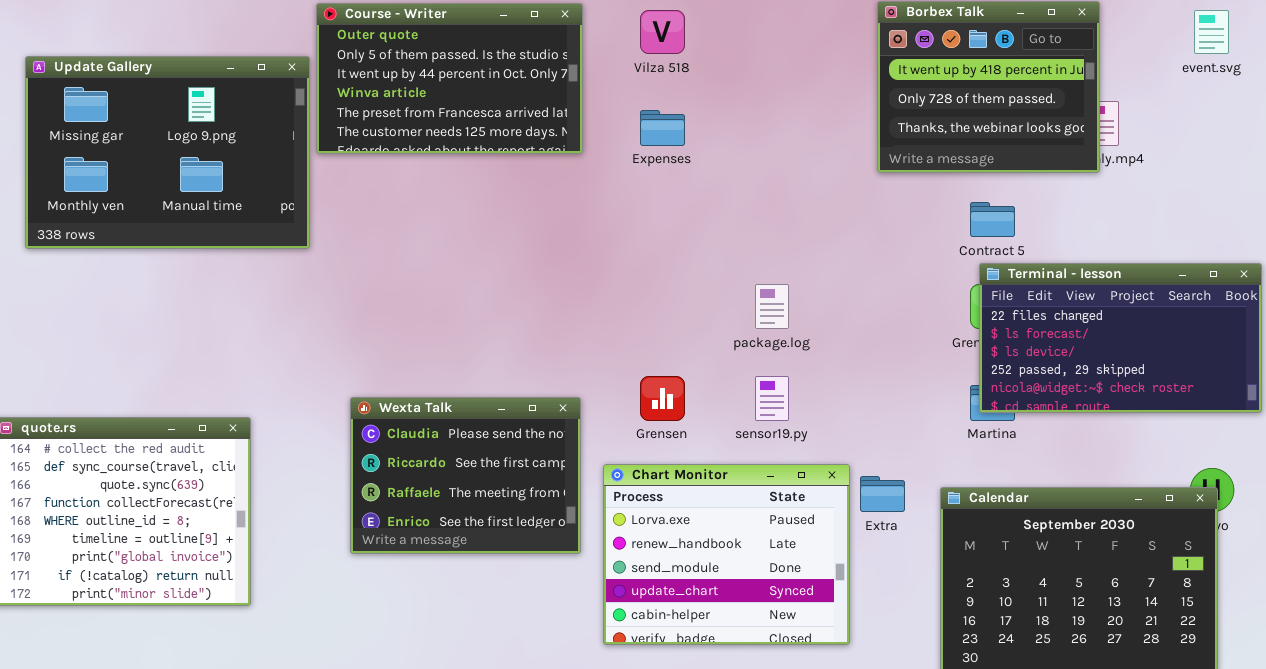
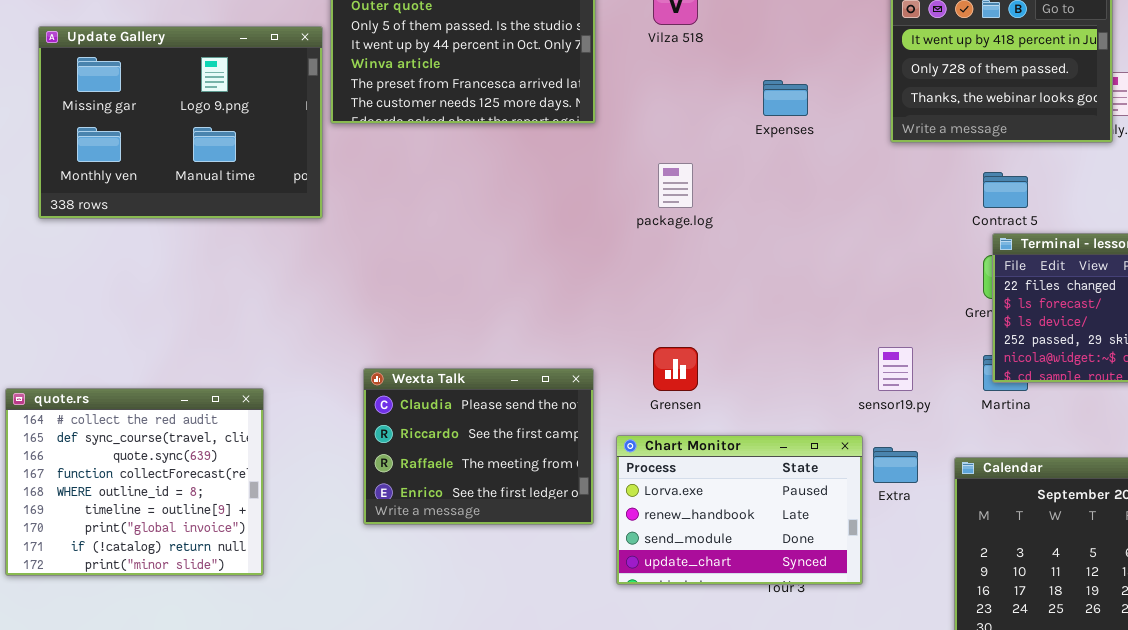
Expenses: [640,110,685,146] -> [763,80,808,116], moved
package.log: [755,284,789,329] -> [658,163,693,208], moved
sensor19.py: [755,376,789,421] -> [878,347,913,391], moved
Chart Monitor: [603,464,850,645] -> [616,435,863,585], resized

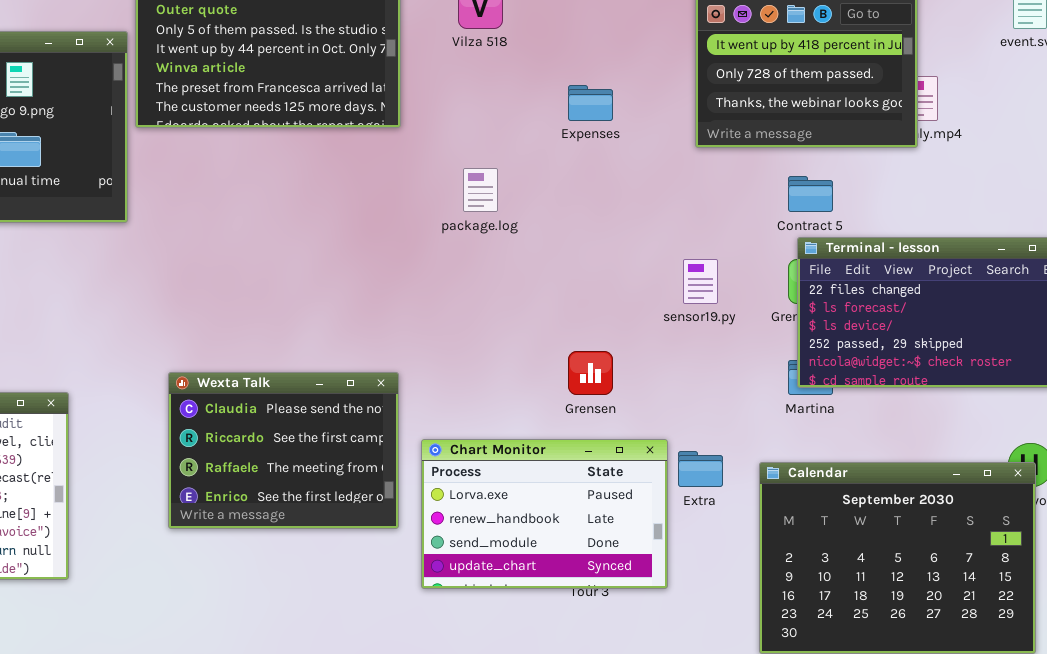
Grensen: [653,347,698,391] -> [568,351,613,395], moved
sensor19.py: [878,347,913,391] -> [683,259,718,304], moved

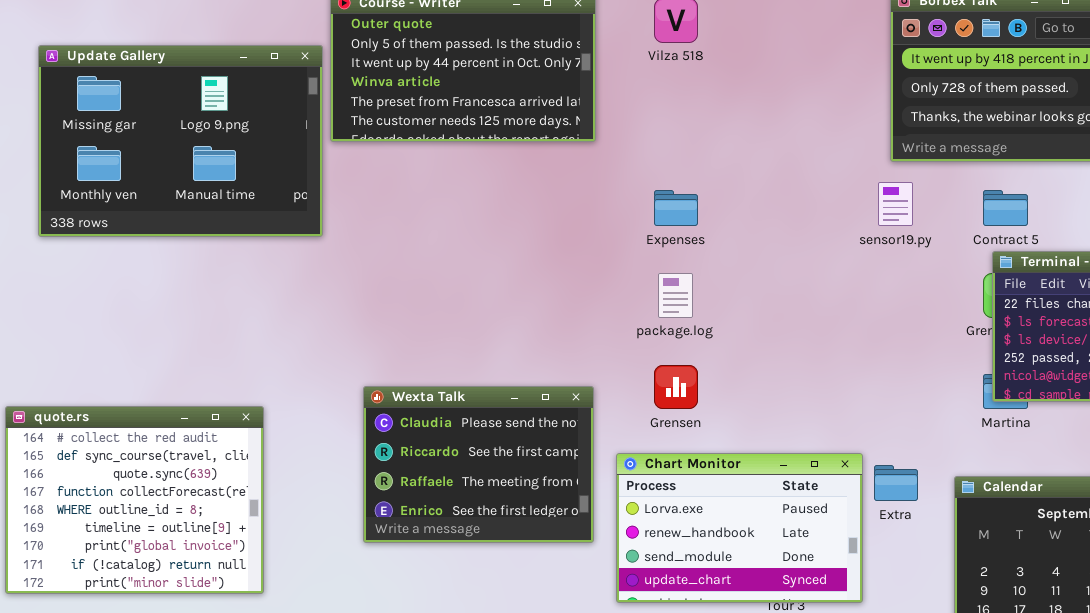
Expenses: [568,85,613,121] -> [654,190,698,226], moved
package.log: [463,168,498,212] -> [658,273,693,318], moved
sensor19.py: [683,259,718,304] -> [878,182,913,226], moved
Grensen: [568,351,613,395] -> [654,365,698,409], moved

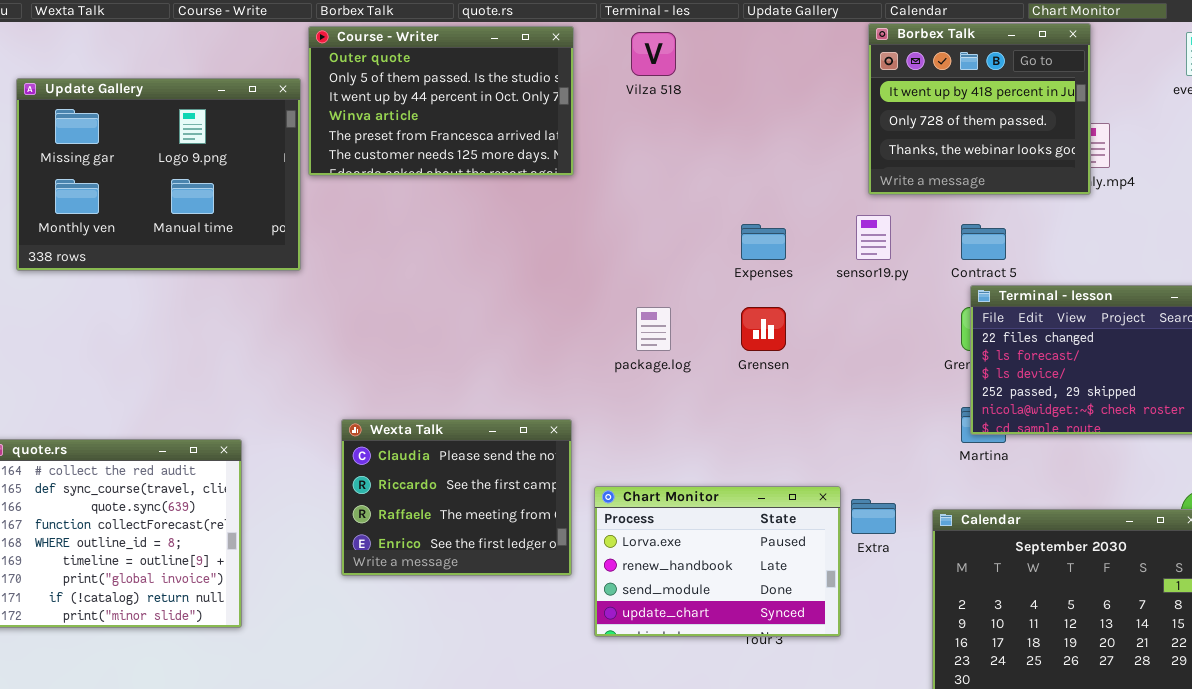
Expenses: [654,190,698,226] -> [741,224,786,260], moved
Grensen: [654,365,698,409] -> [741,307,786,351], moved

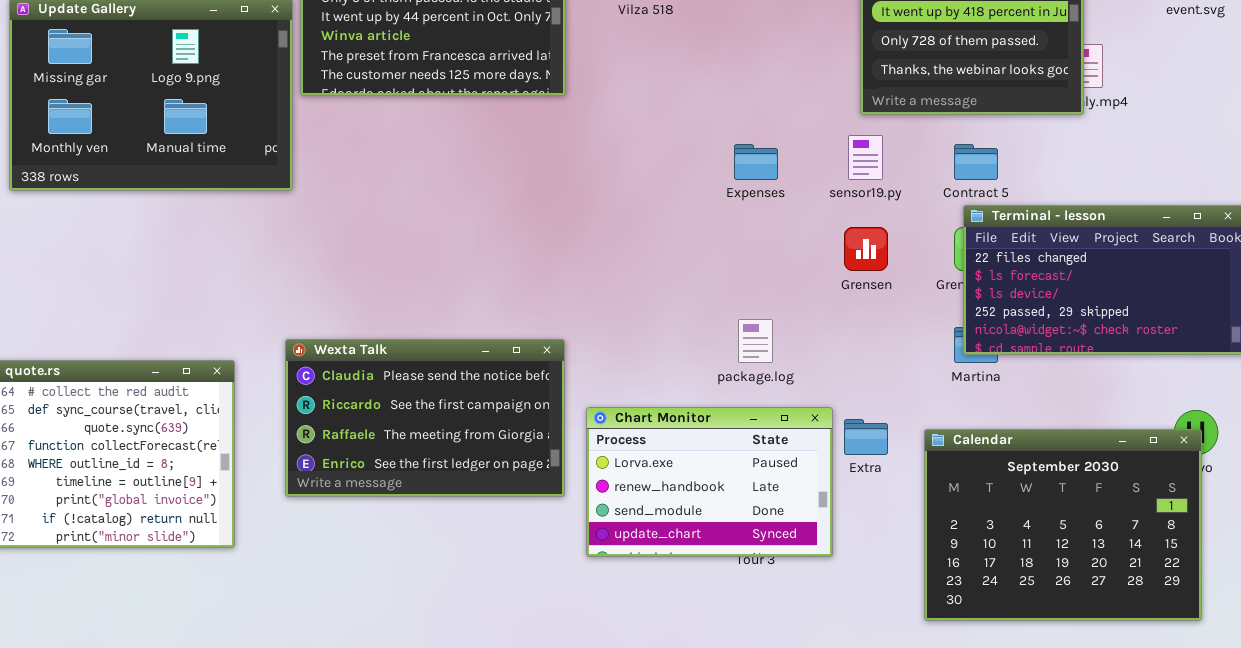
package.log: [636,307,671,351] -> [738,319,773,363], moved
Grensen: [741,307,786,351] -> [844,227,888,271], moved
Wexta Talk: [341,419,572,576] -> [285,339,565,497], resized

